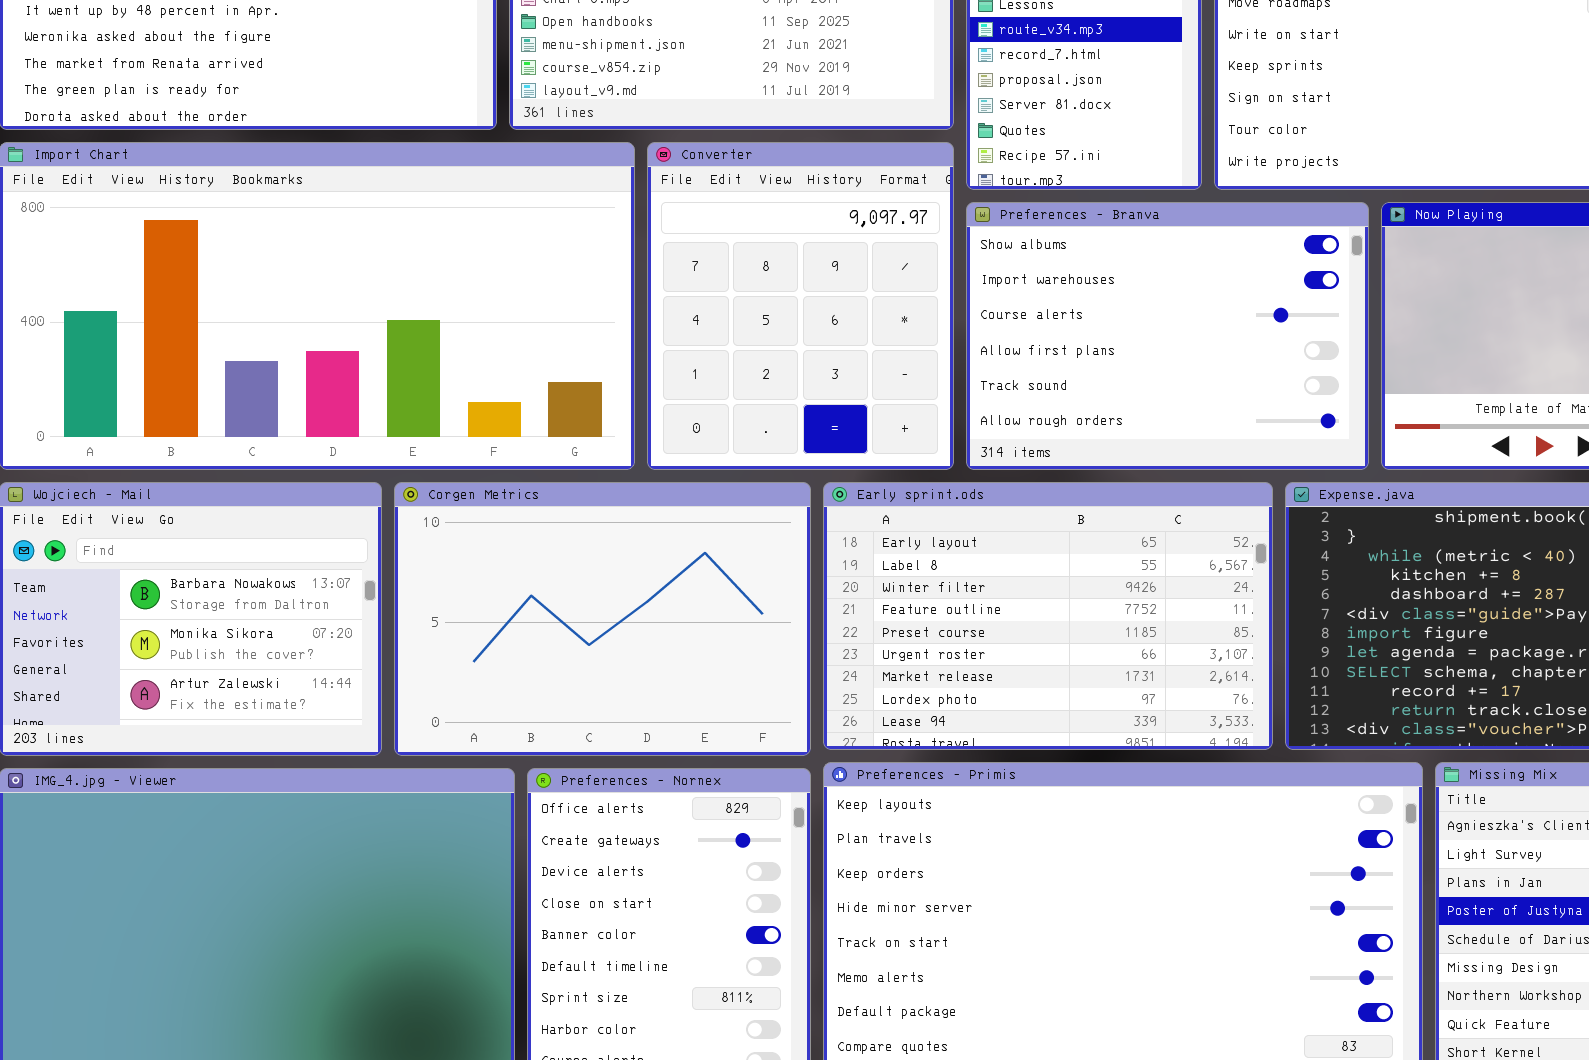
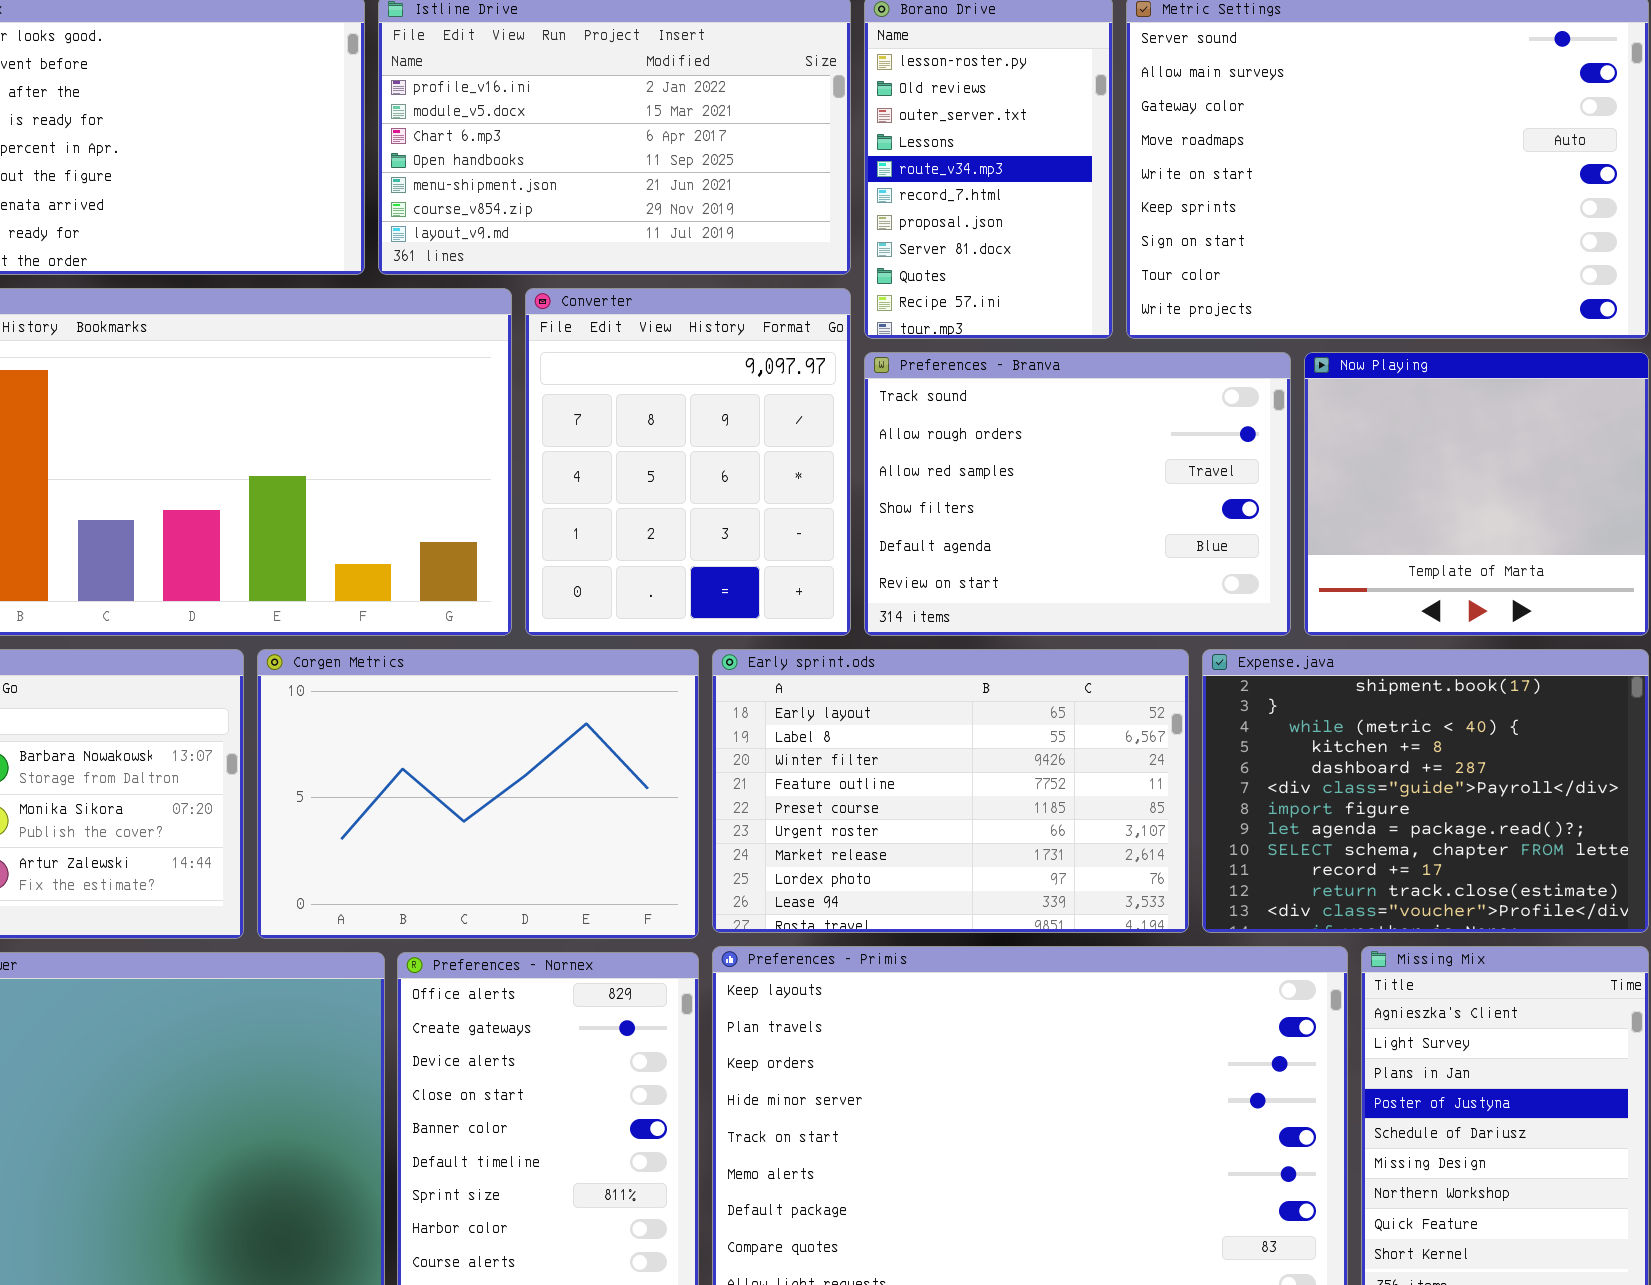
Preferences - Branva: [966,202,1369,470] -> [864,352,1291,636], scrolled down 4 rows

